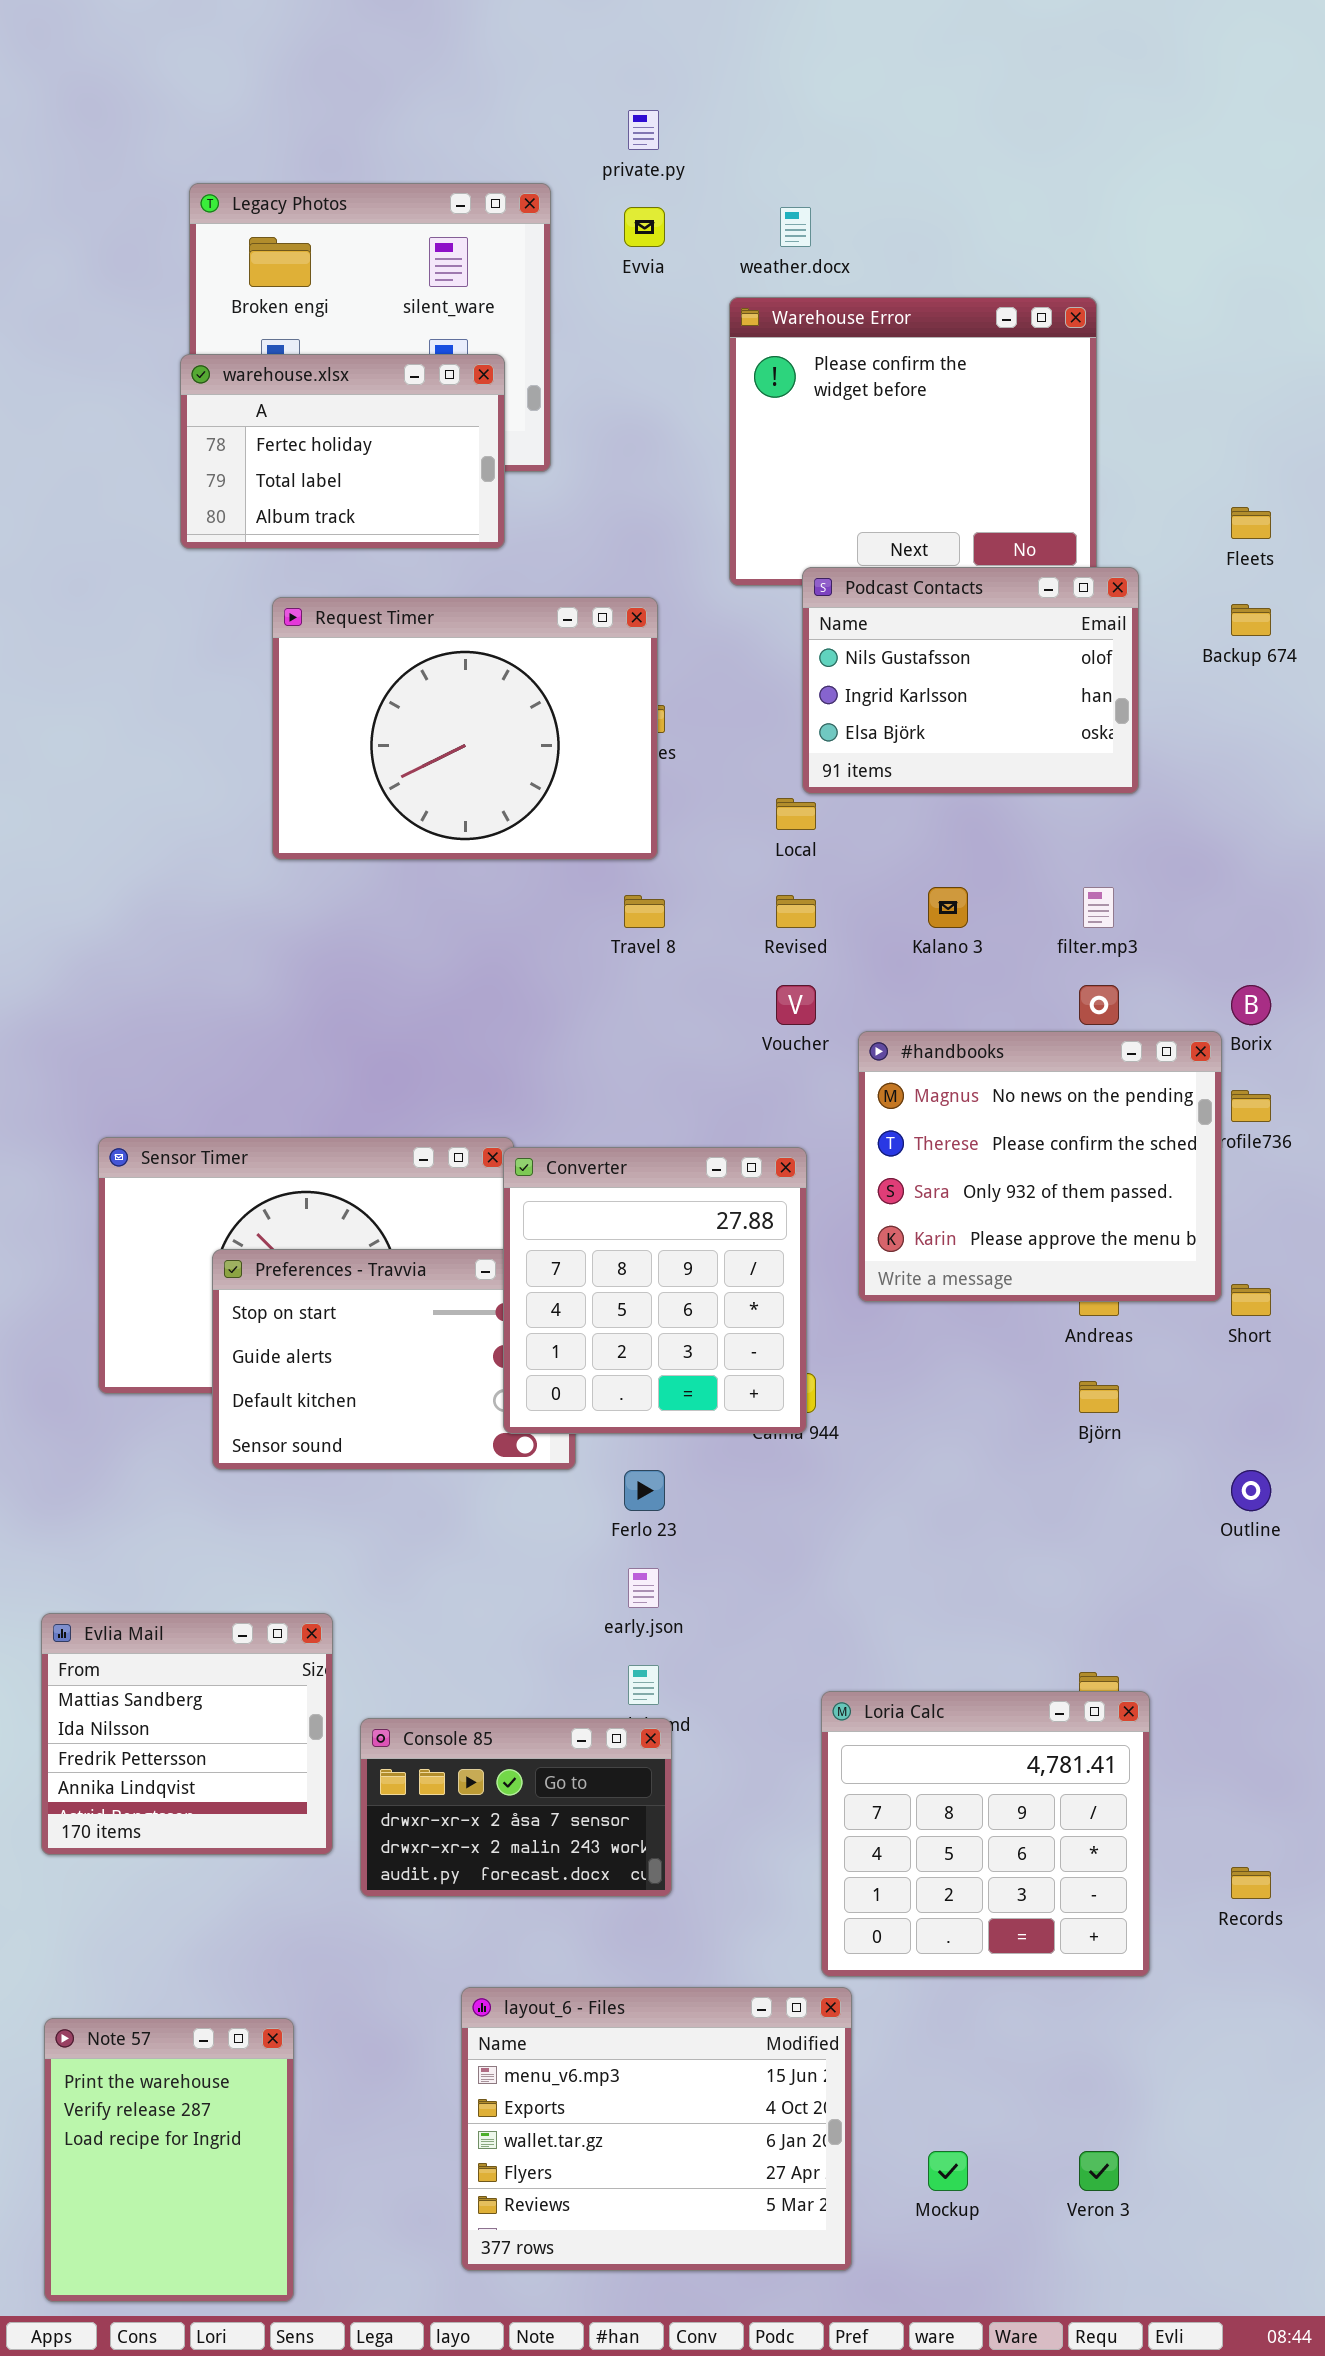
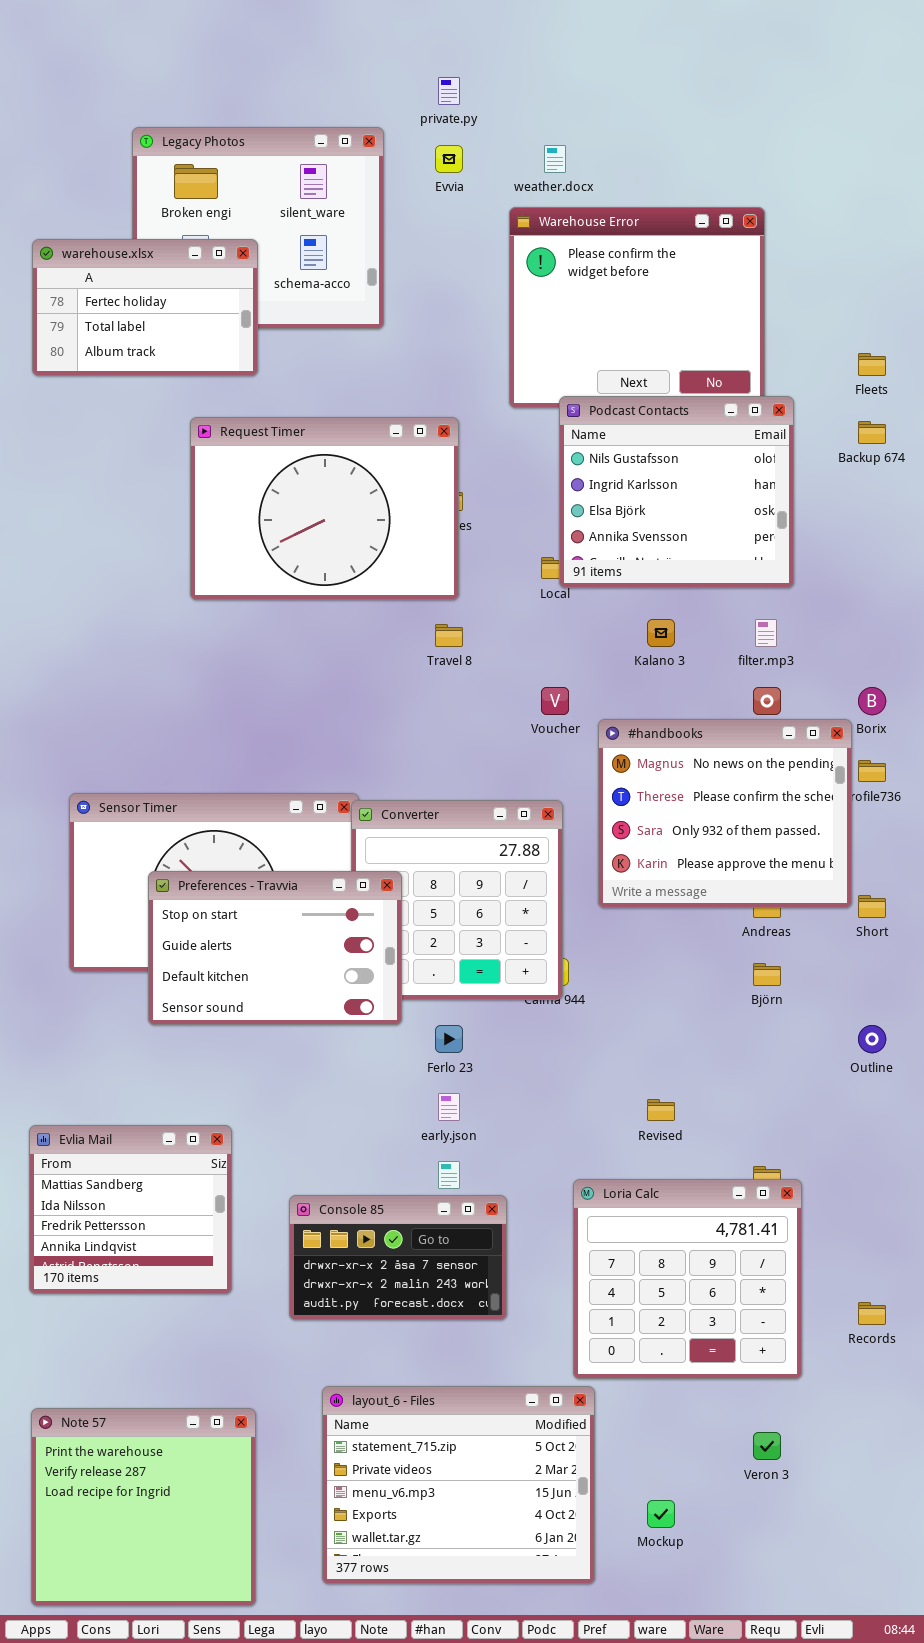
warehouse.xlsx: [180,354,505,549] -> [32,239,258,376], moved
Podcast Contacts: [802,567,1139,794] -> [559,396,794,588], resized
Revised: [776,895,816,928] -> [647,1099,675,1121], moved
Preferences - Travvia: [212,1249,576,1470] -> [148,871,402,1025], raised
Console 85: [360,1718,672,1897] -> [289,1195,507,1320], moved
layout_6 - Files: [461,1987,852,2271] -> [322,1386,595,1584], scrolled up 2 rows
Note 57: [44,2018,294,2302] -> [31,1408,256,1606], resized
Veron 3: [1079,2151,1119,2191] -> [753,1432,781,1460], moved

